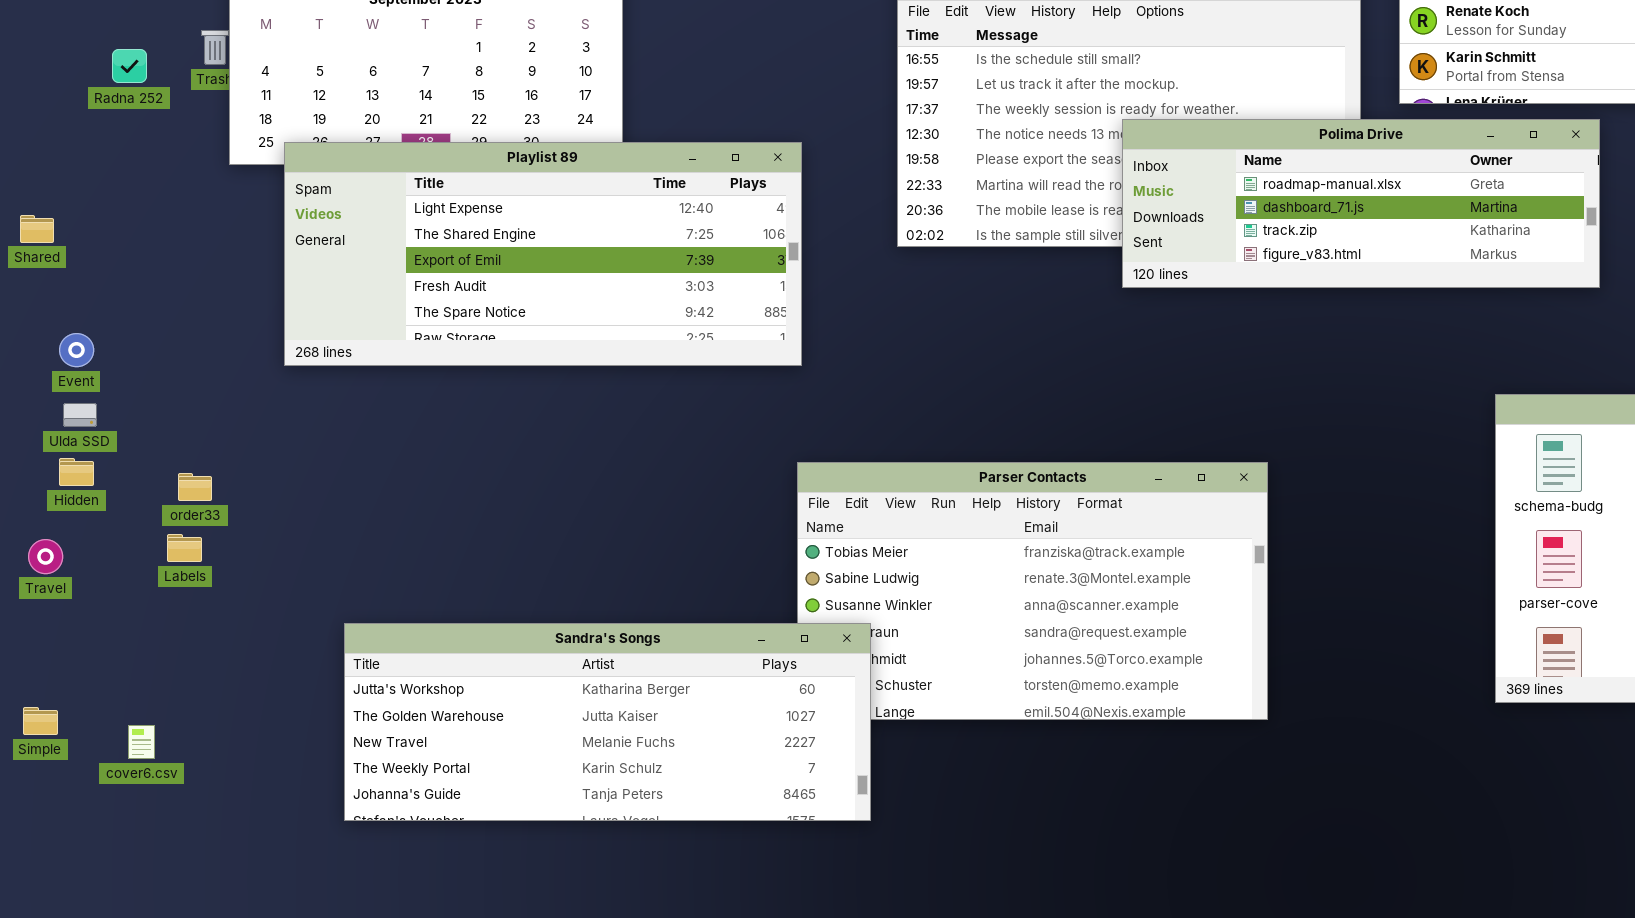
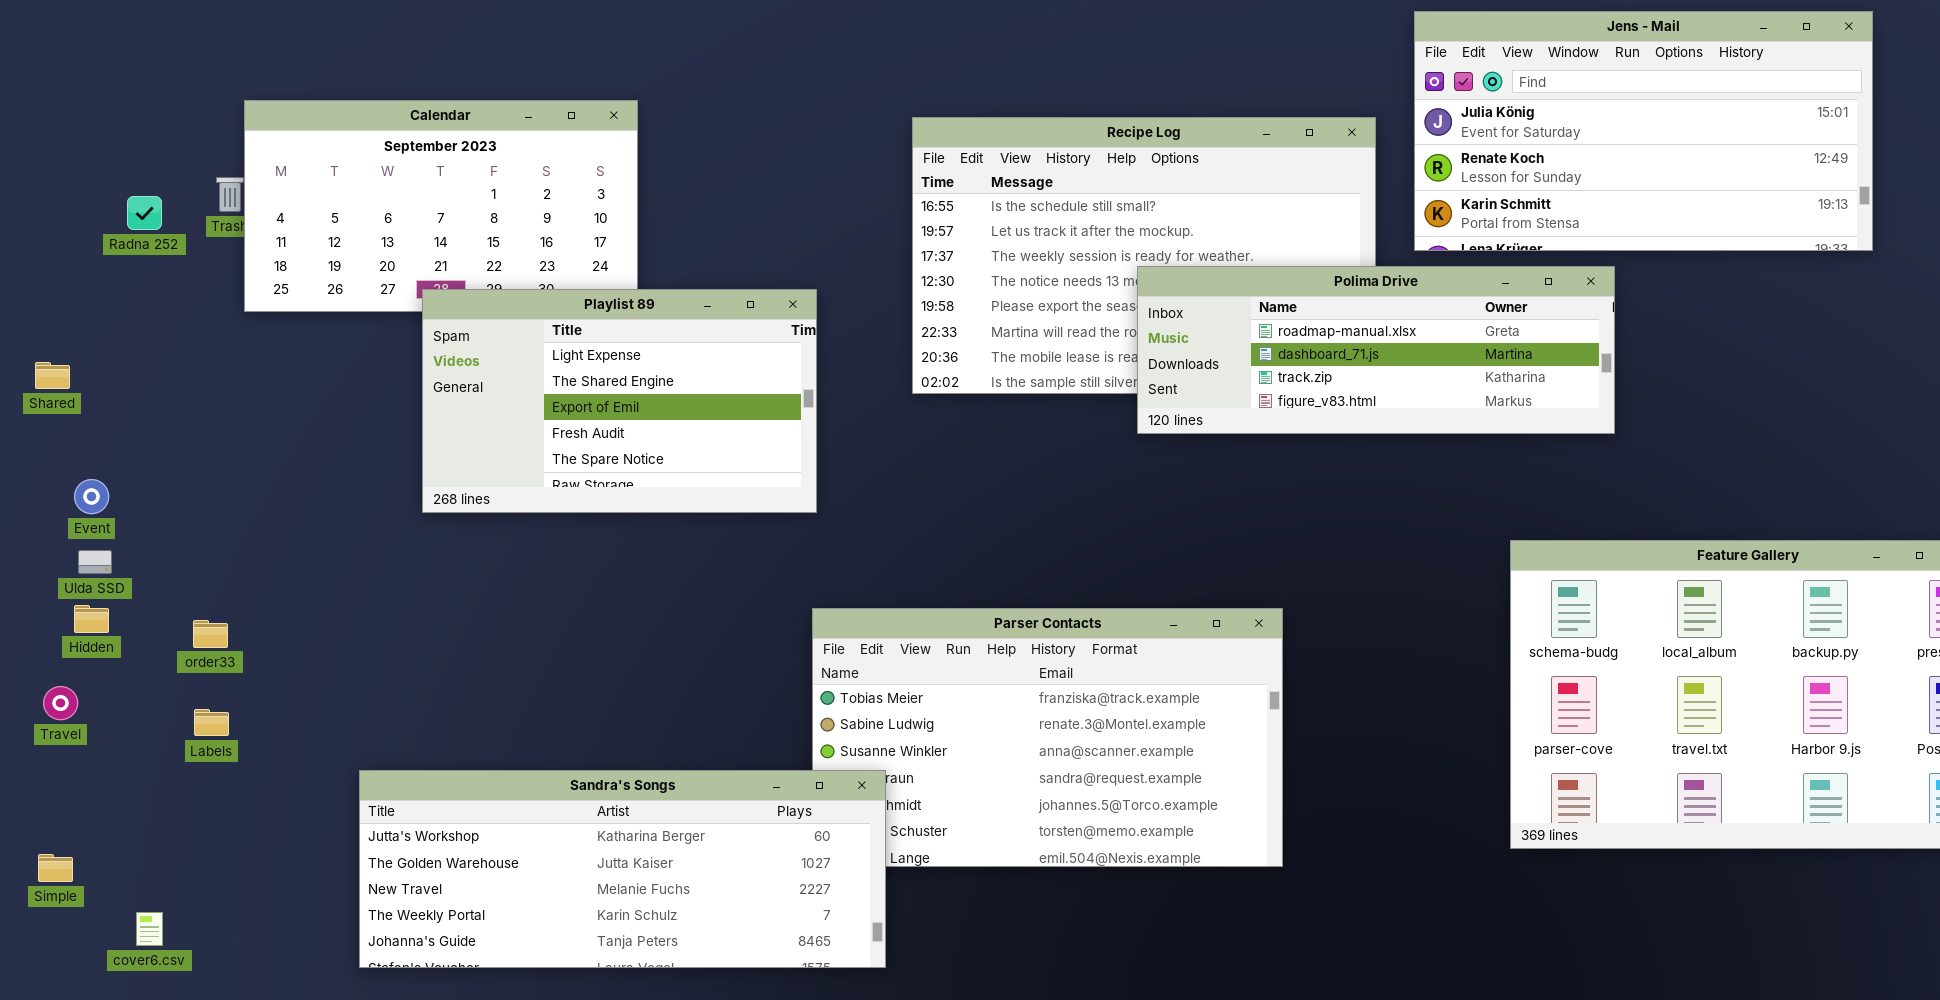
Playlist 89: [284,142,802,366] -> [422,289,817,513], resized
Labels: [167,534,202,562] -> [194,709,229,736], moved
cover6.csv: [128,725,155,759] -> [136,912,163,946], moved

